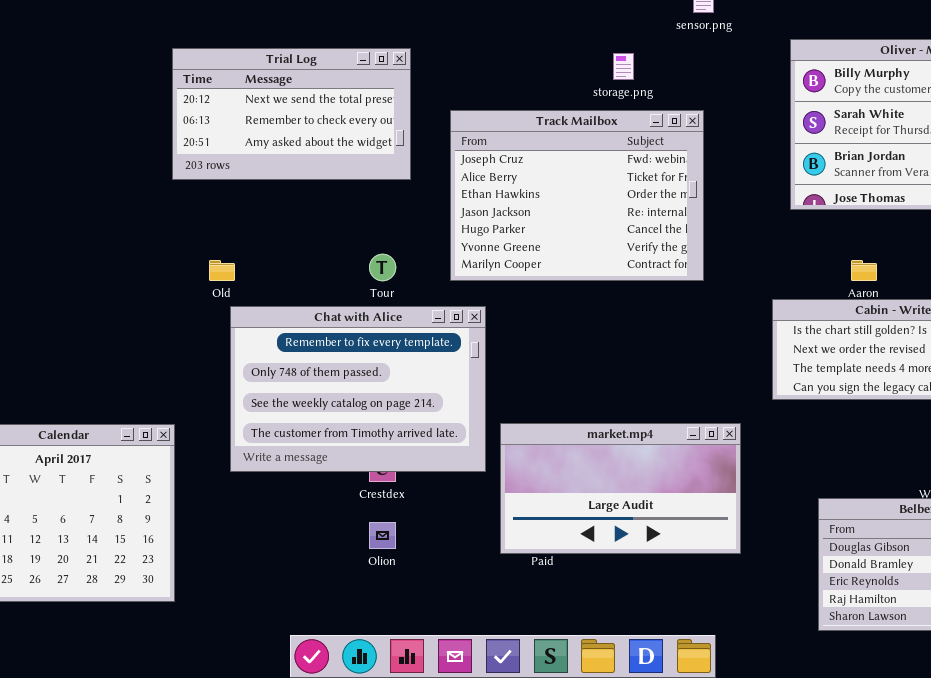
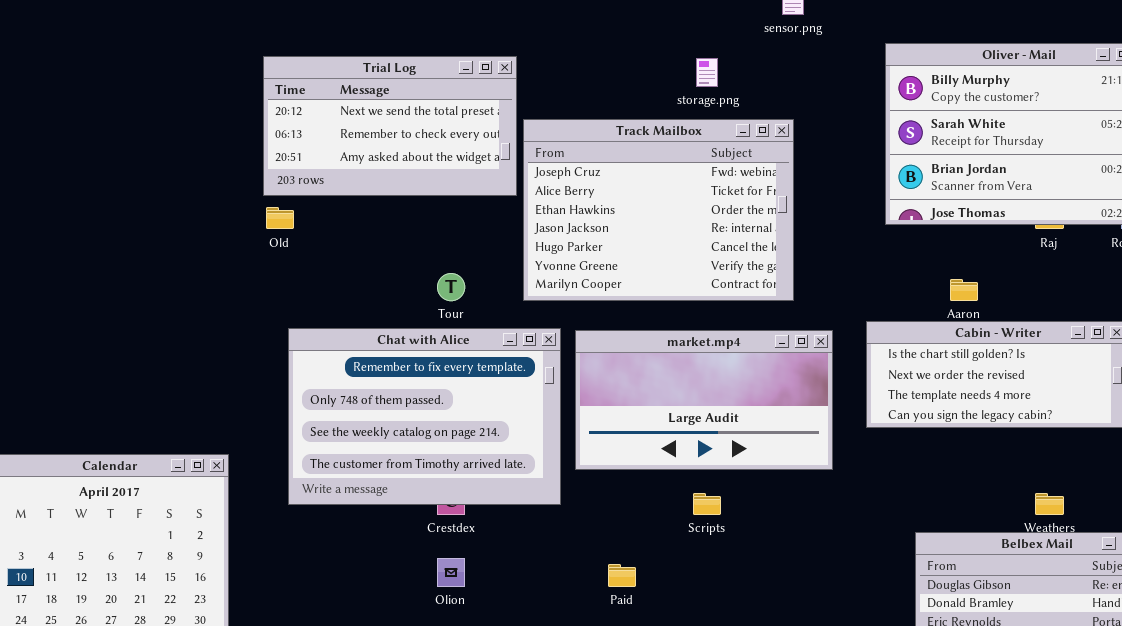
Trial Log: [172,48,411,180] -> [263,56,517,196], moved
Old: [209,260,235,281] -> [266,207,294,229], moved
market.mp4: [500,423,741,554] -> [575,330,833,470], moved

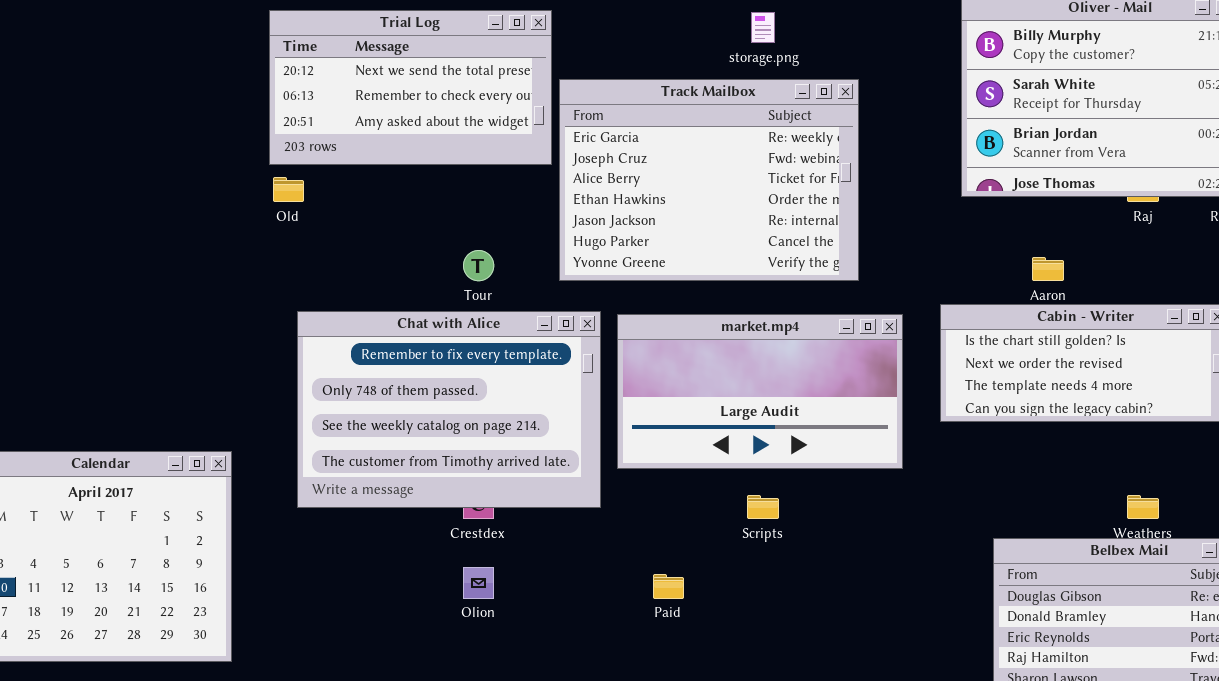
Track Mailbox: [523,119,794,301] -> [559,79,859,281], scrolled up 1 row

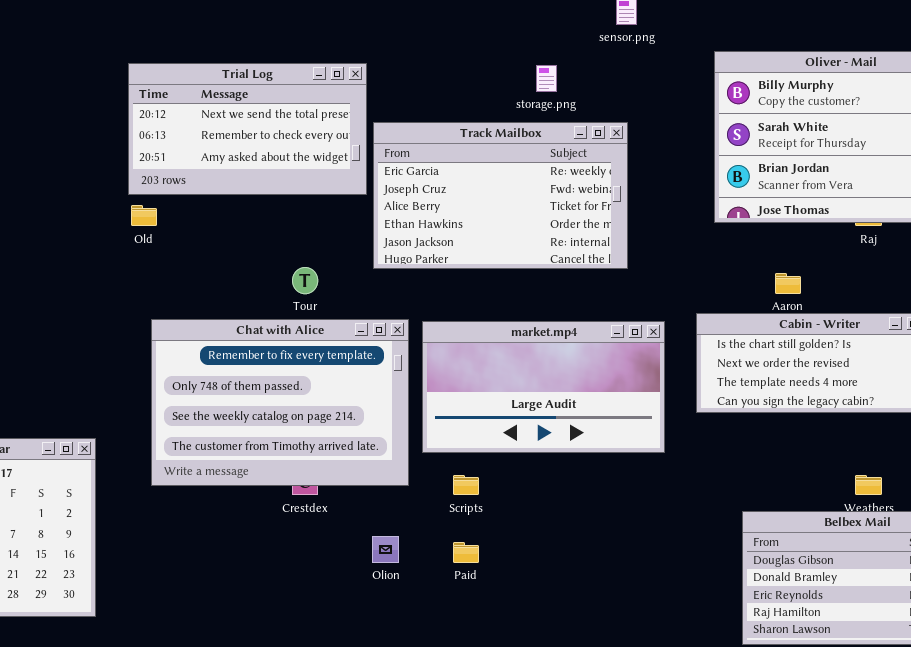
Track Mailbox: [559,79,859,281] -> [373,122,628,269], resized
Scripts: [747,495,779,519] -> [453,475,479,495], moved
Olion: [463,567,494,599] -> [372,536,399,563], moved

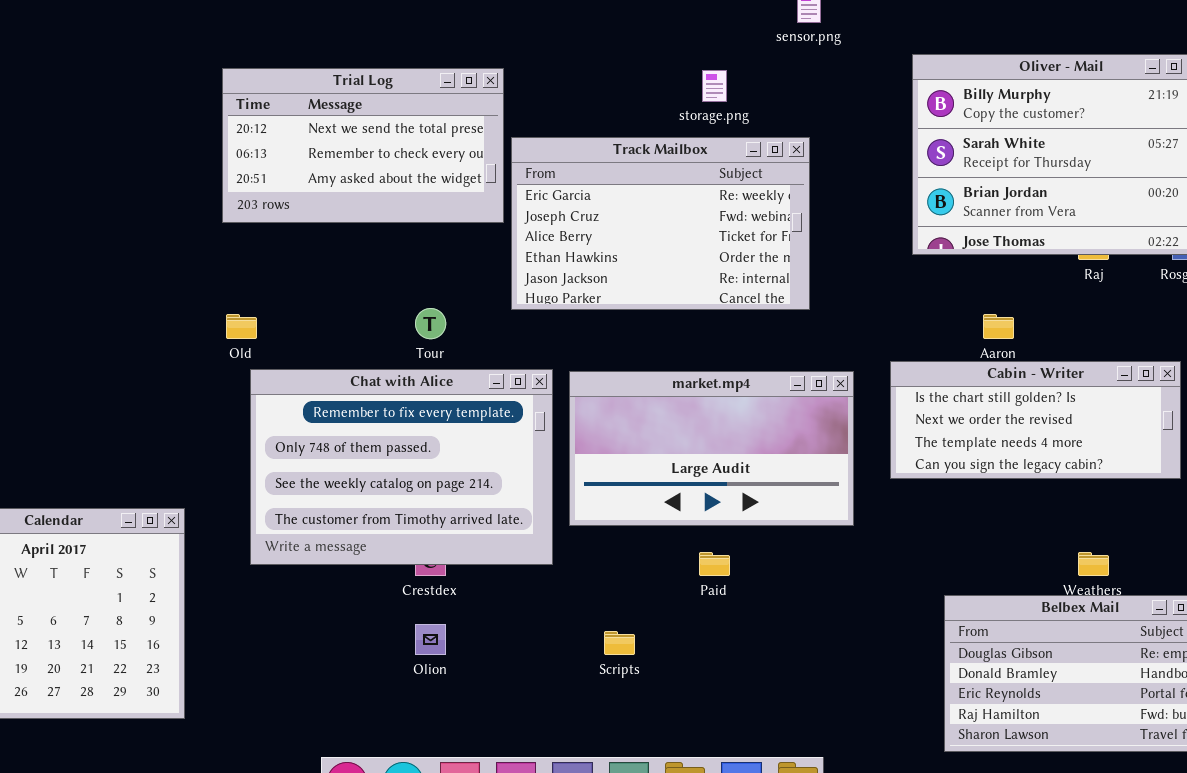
Old: [131,205,157,226] -> [226,314,257,339], moved
Scripts: [453,475,479,495] -> [604,631,635,655], moved
Olion: [372,536,399,563] -> [415,624,446,655], moved
Paid: [453,542,479,563] -> [699,552,730,576], moved

